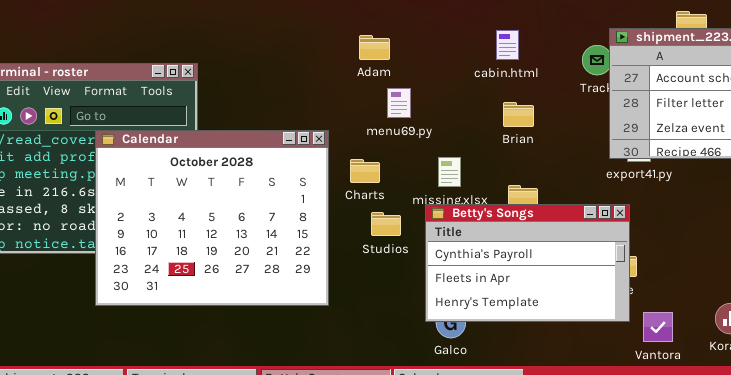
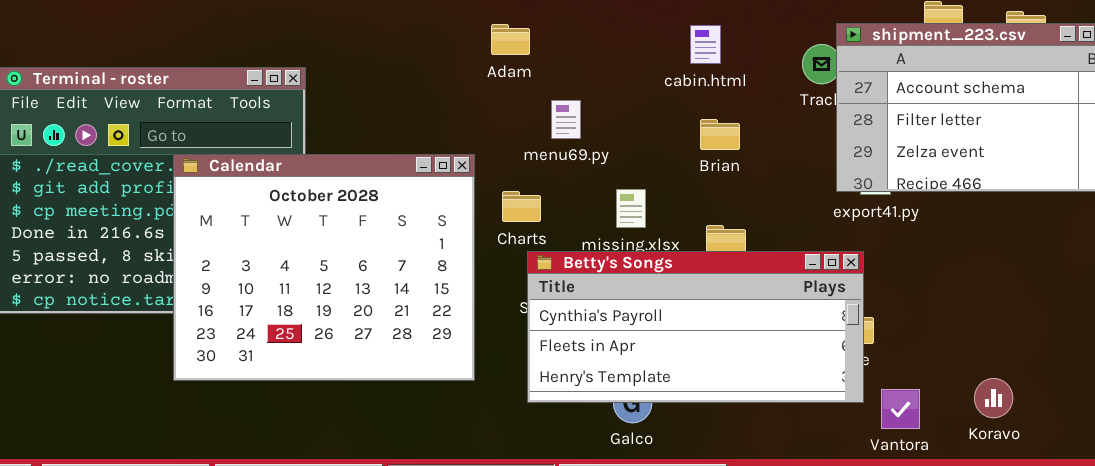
Adam: [359,35,390,60] -> [491,24,530,55], moved
Betty's Songs: [425,204,630,322] -> [527,251,864,403], resized

